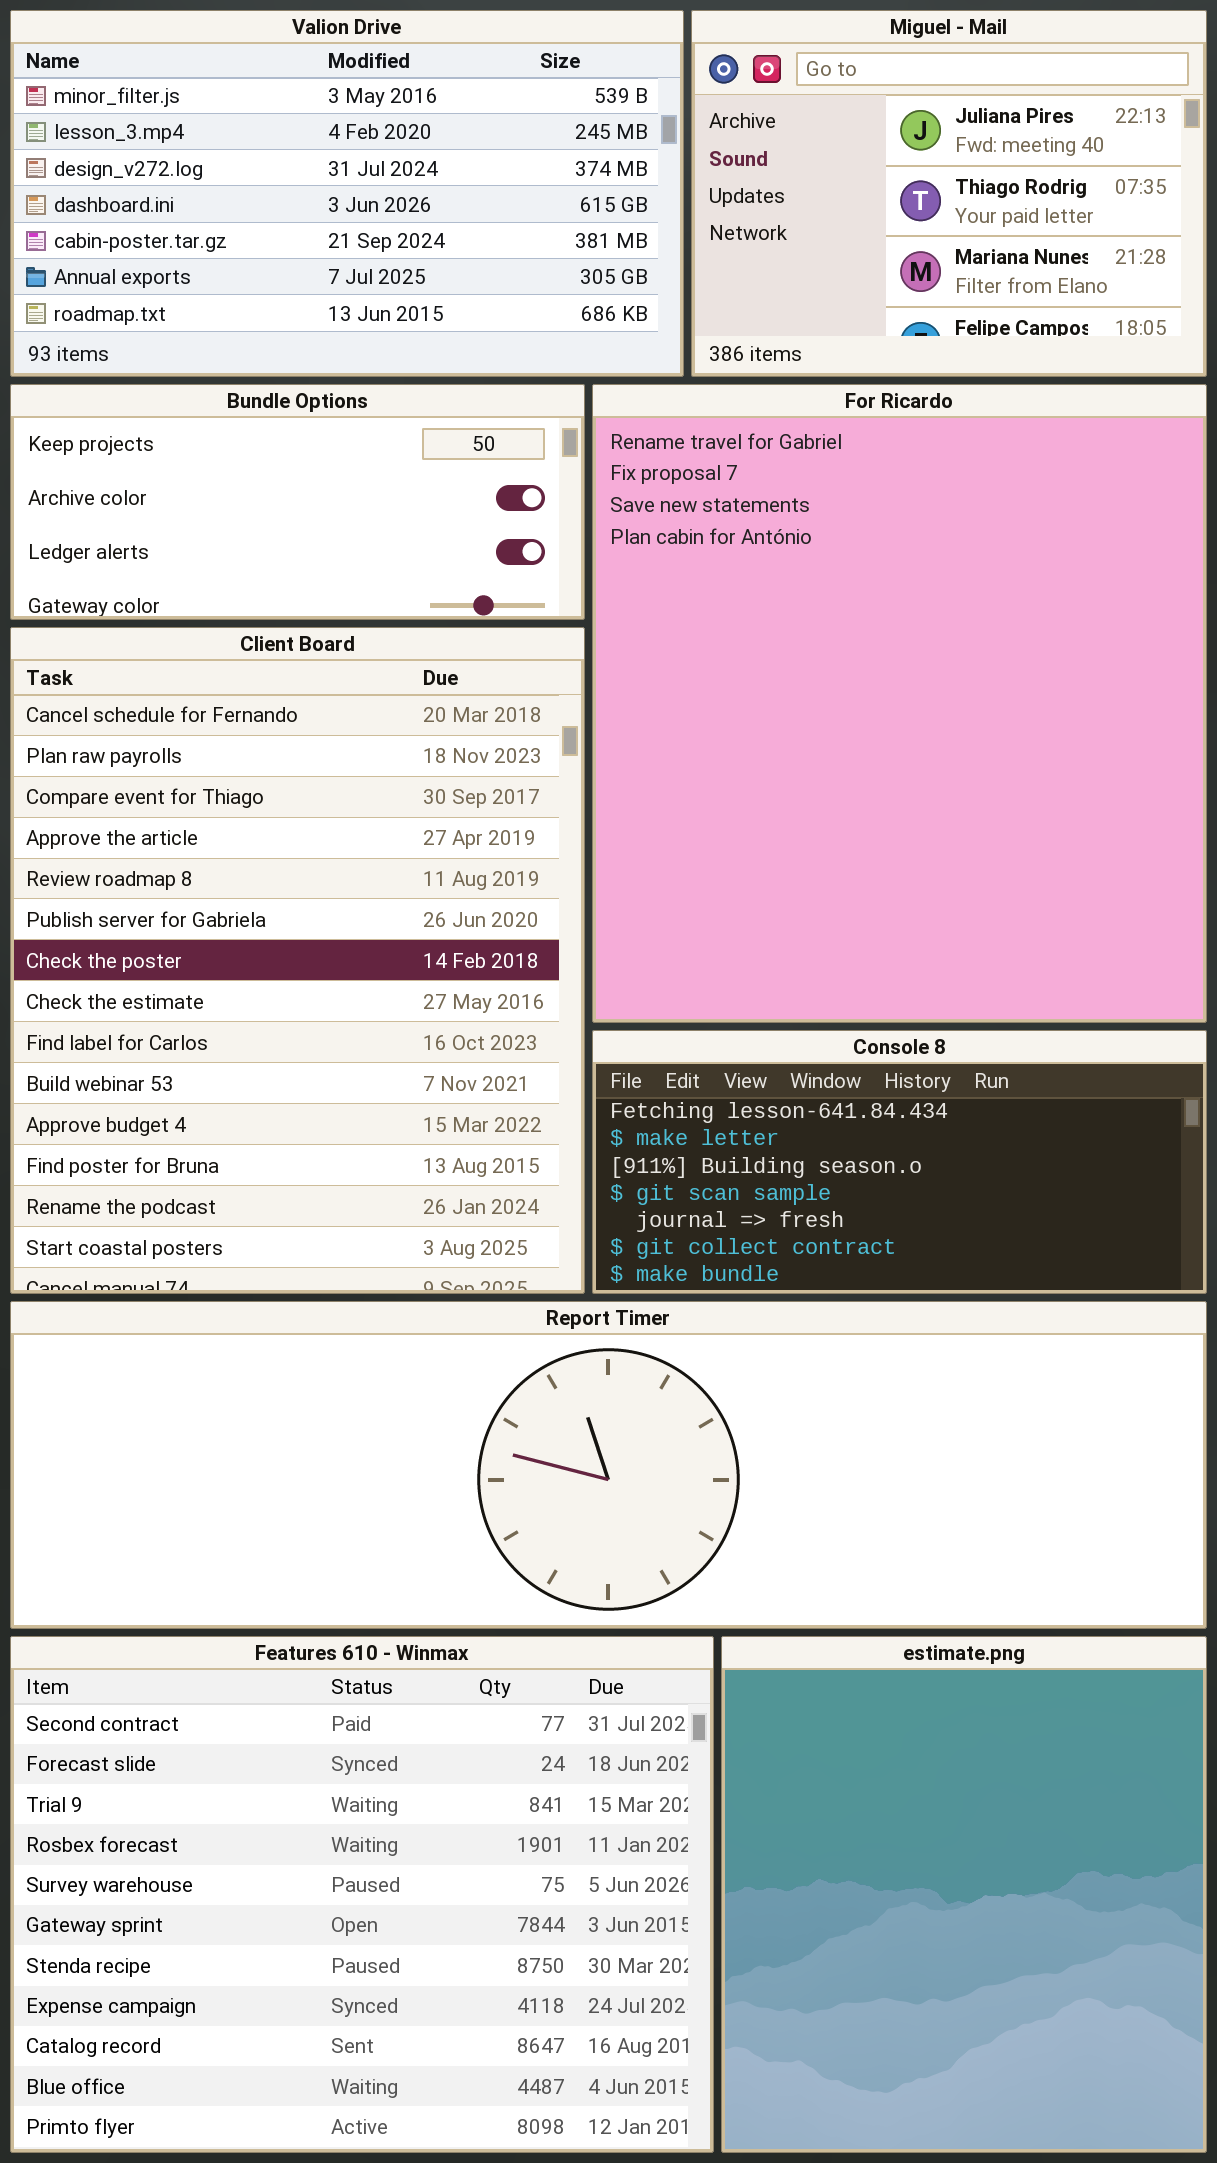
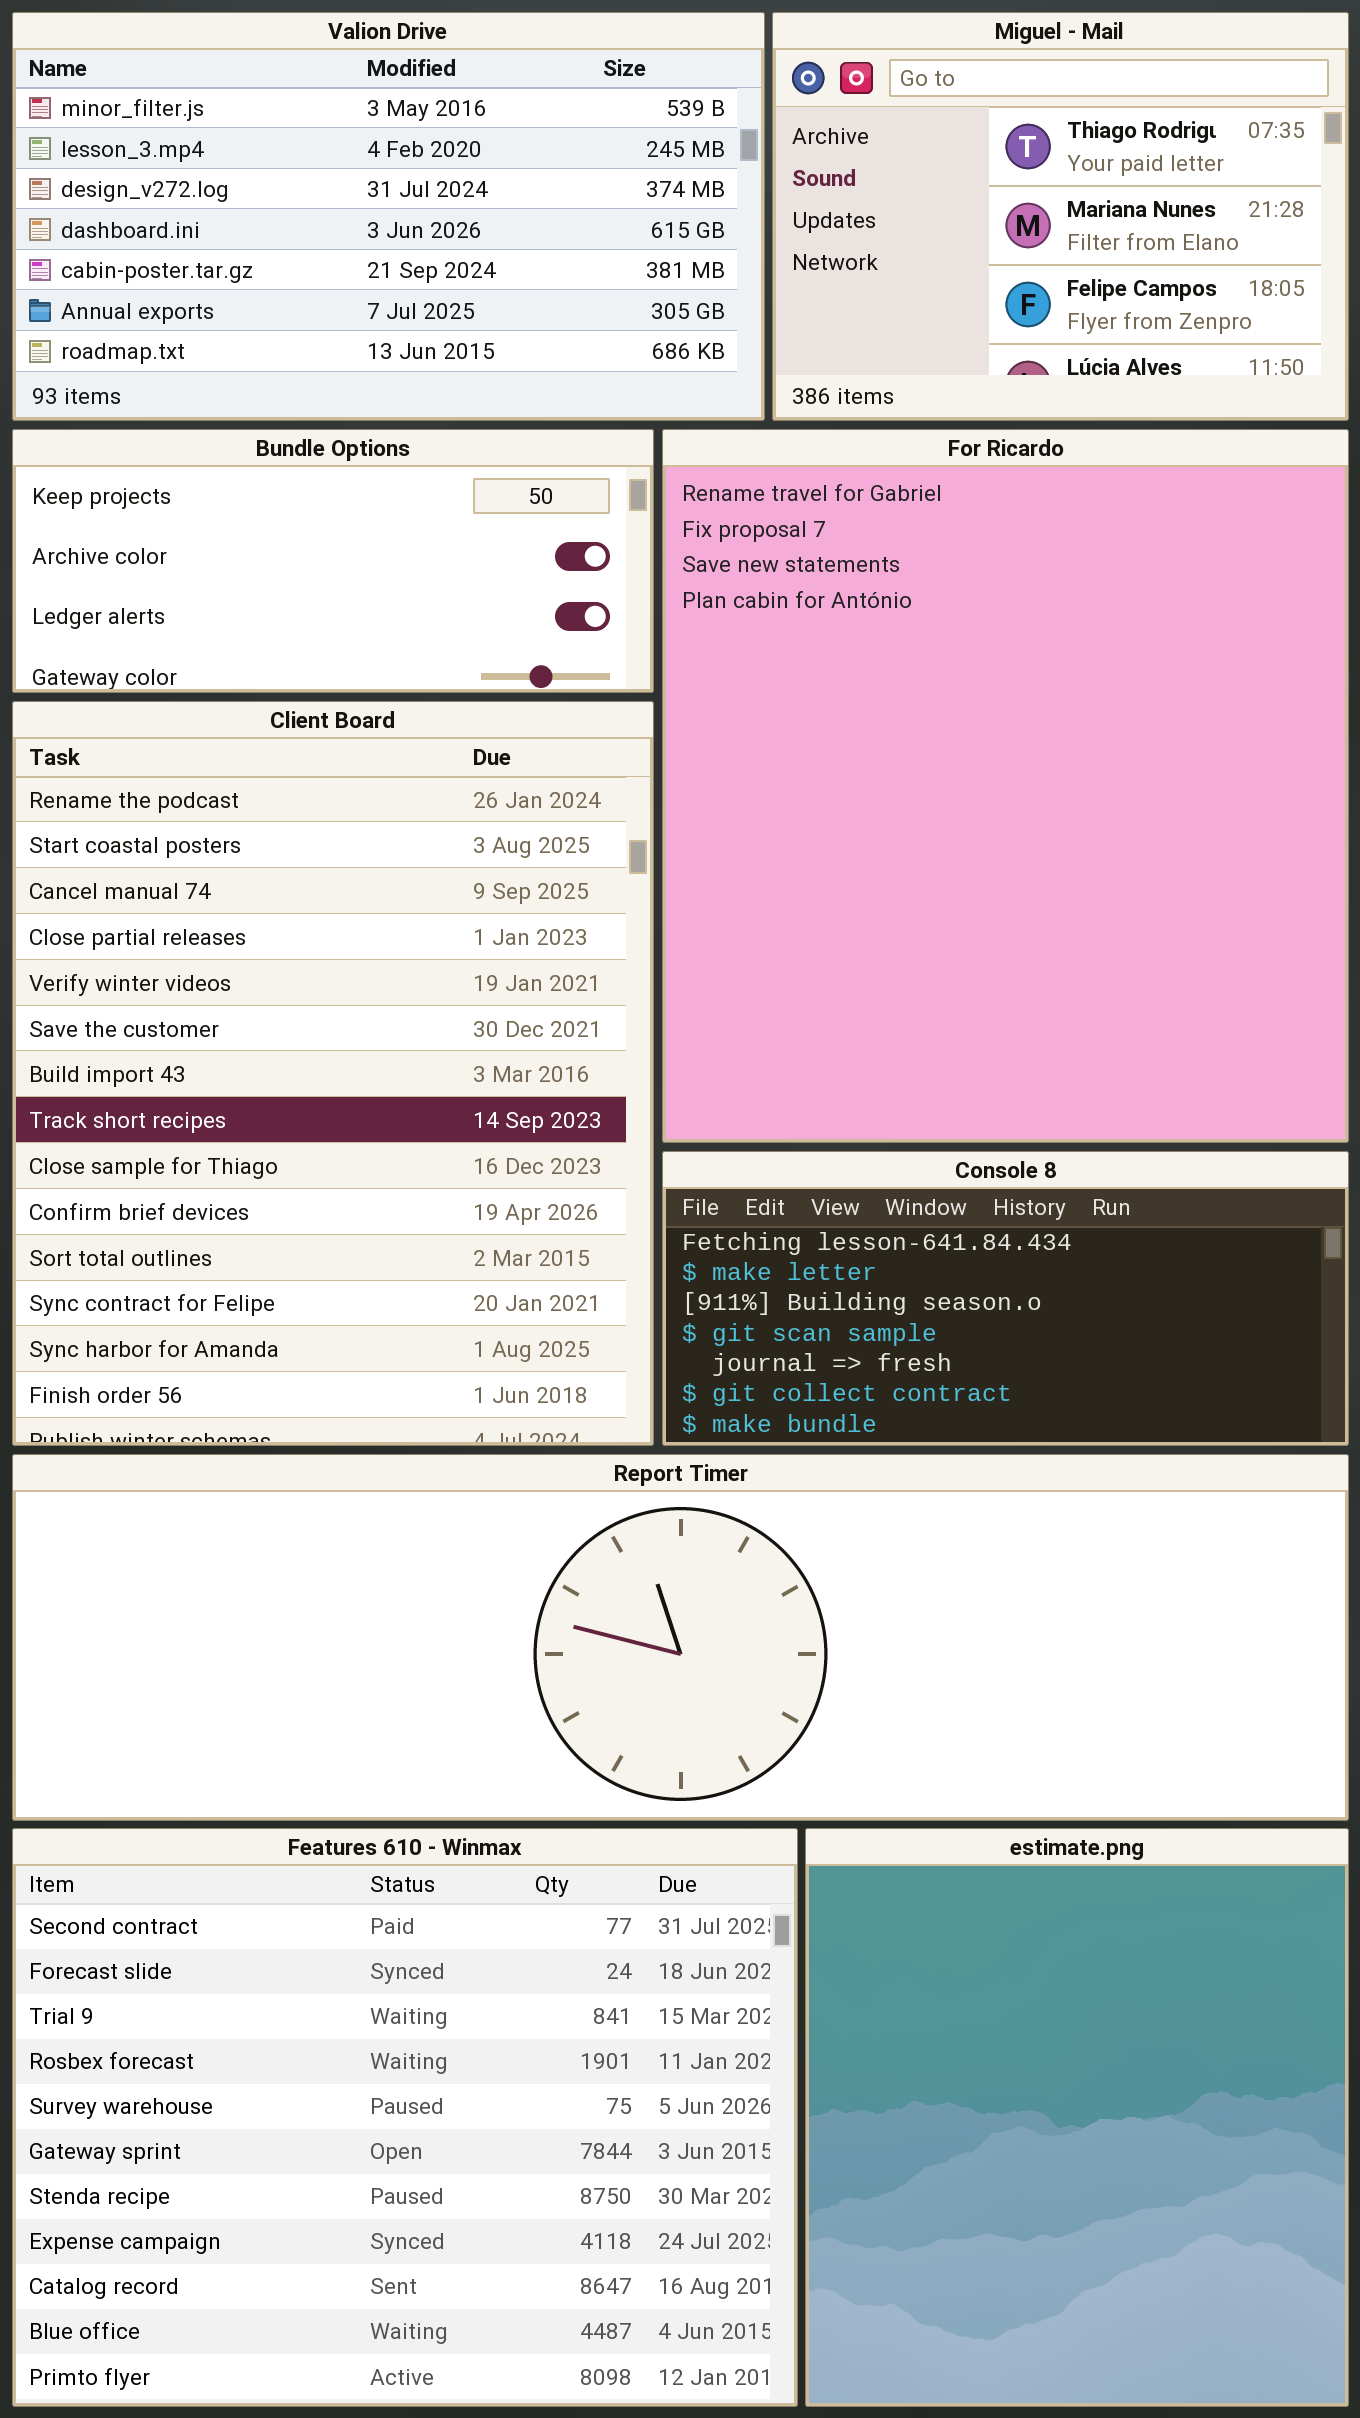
Miguel - Mail: [691,10,1207,377] -> [772,12,1349,421], scrolled down 1 row
Client Board: [10,627,585,1294] -> [12,701,654,1446], scrolled down 12 rows

